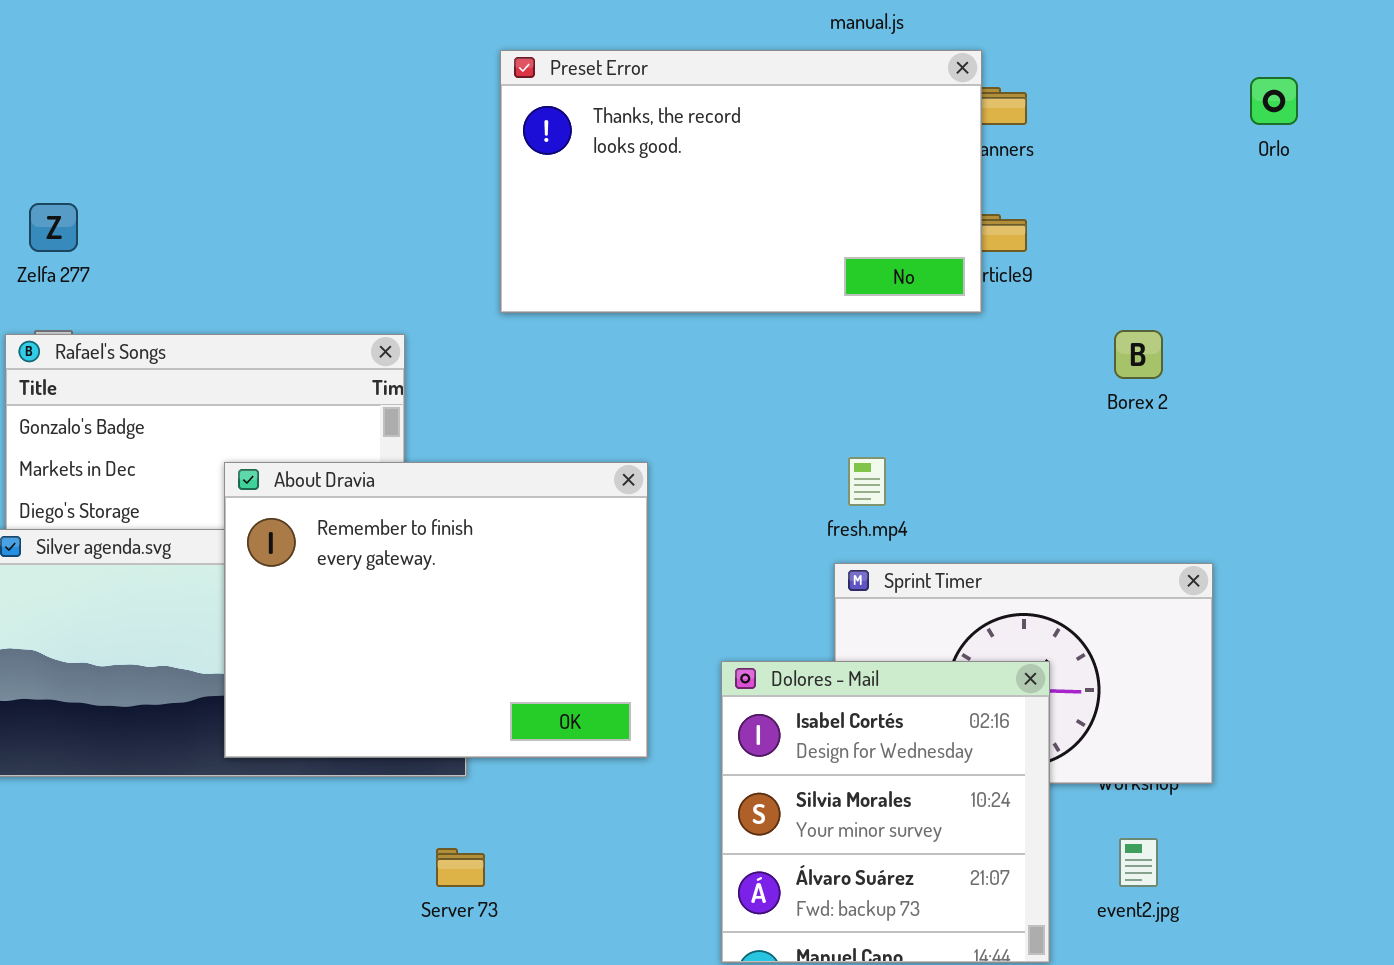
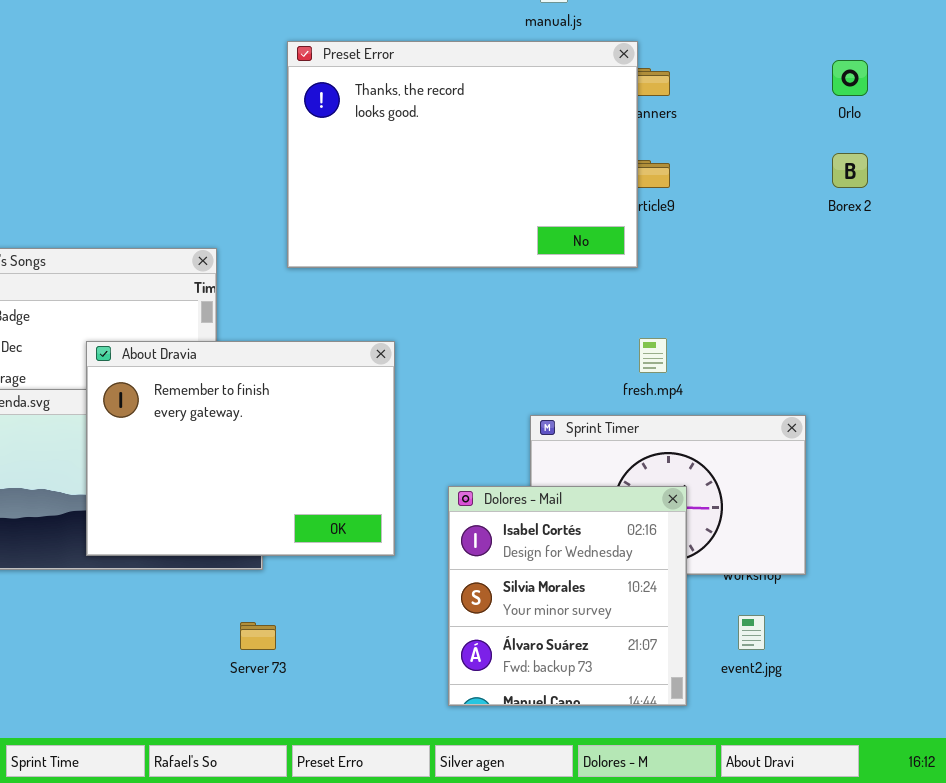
Preset Error: [500,50,982,313] -> [287,41,638,268], resized
Borex 2: [1114,330,1163,379] -> [832,153,868,188], moved
fresh.mp4: [848,457,886,506] -> [639,338,667,373], moved

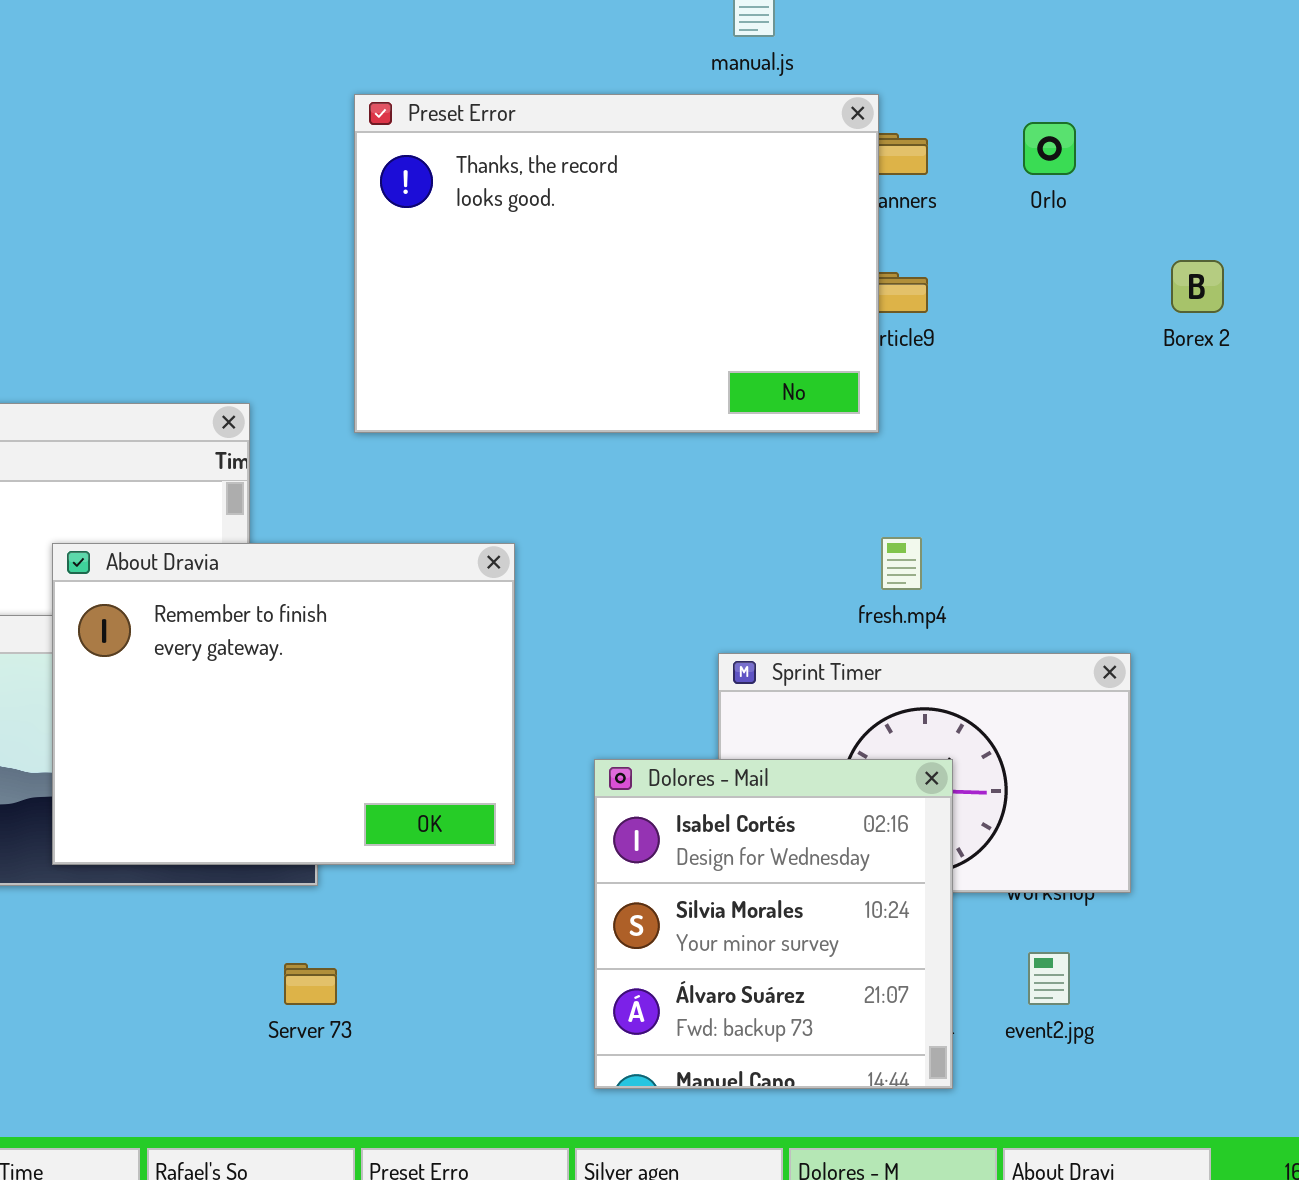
Orlo: [832,60,868,96] -> [1023,122,1076,175], moved

